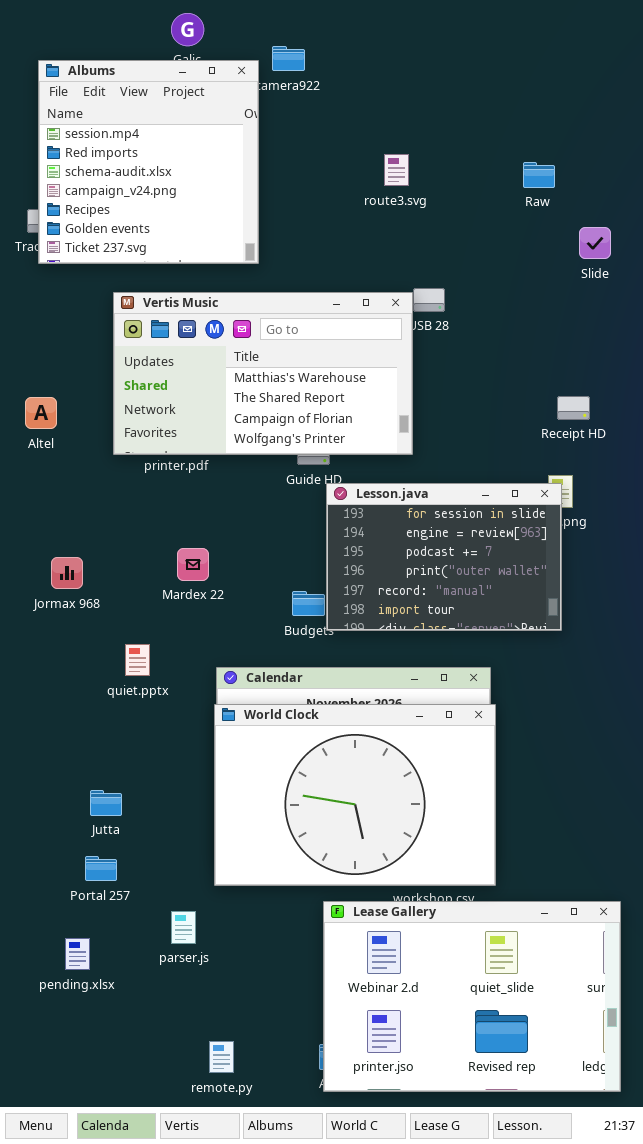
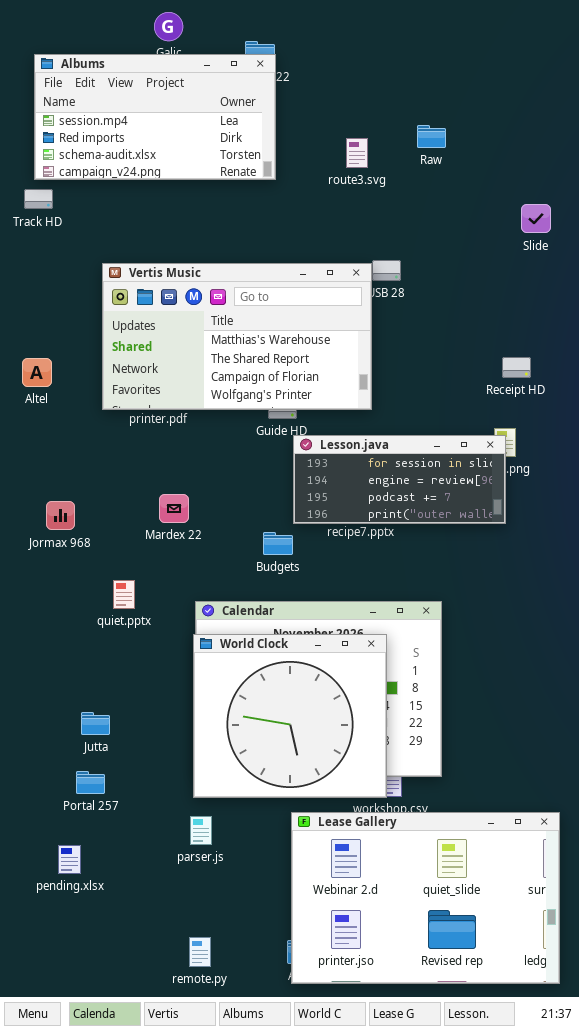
Albums: [38,60,259,264] -> [34,54,276,180], resized
Raw: [523,162,555,188] -> [417,125,446,148], moved
Lesson.java: [326,483,562,631] -> [293,435,506,524], resized
World Clock: [214,704,496,886] -> [193,634,387,798], resized
parser.js: [171,911,196,944] -> [190,816,212,845], moved

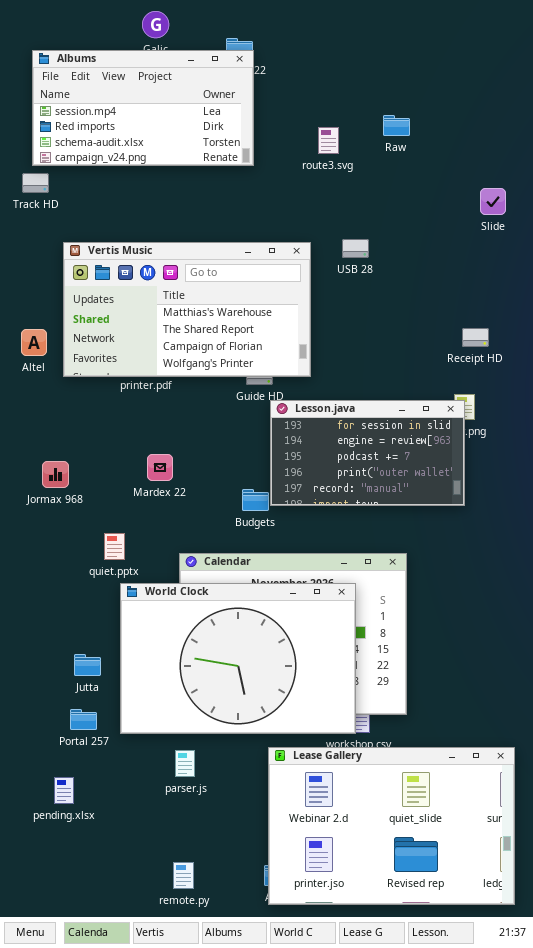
Vertis Music: [102,263,372,410] -> [63,242,311,377], moved
Lesson.java: [293,435,506,524] -> [270,400,465,506], resized
World Clock: [193,634,387,798] -> [120,583,356,734], resized

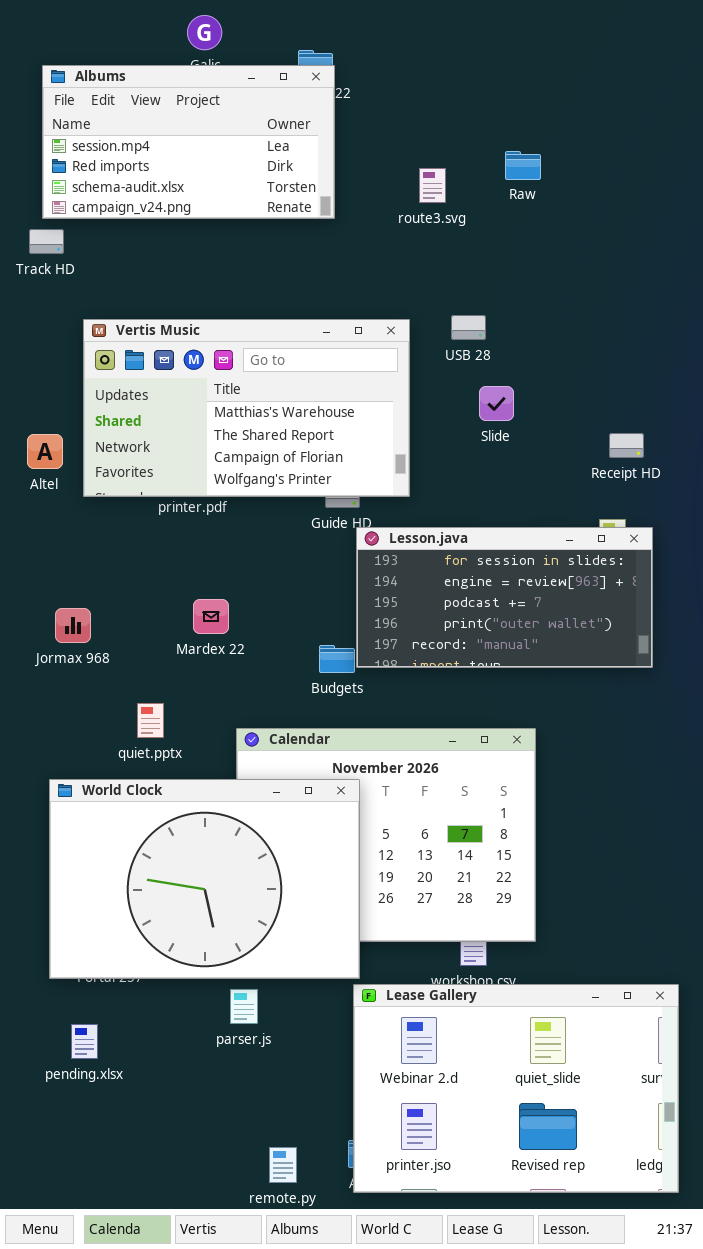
Slide: [480,188,506,215] -> [479,386,514,421], moved
Lesson.java: [270,400,465,506] -> [356,527,653,668], resized
World Clock: [120,583,356,734] -> [49,779,360,979], moved
remote.py: [173,862,194,889] -> [269,1147,297,1183], moved

